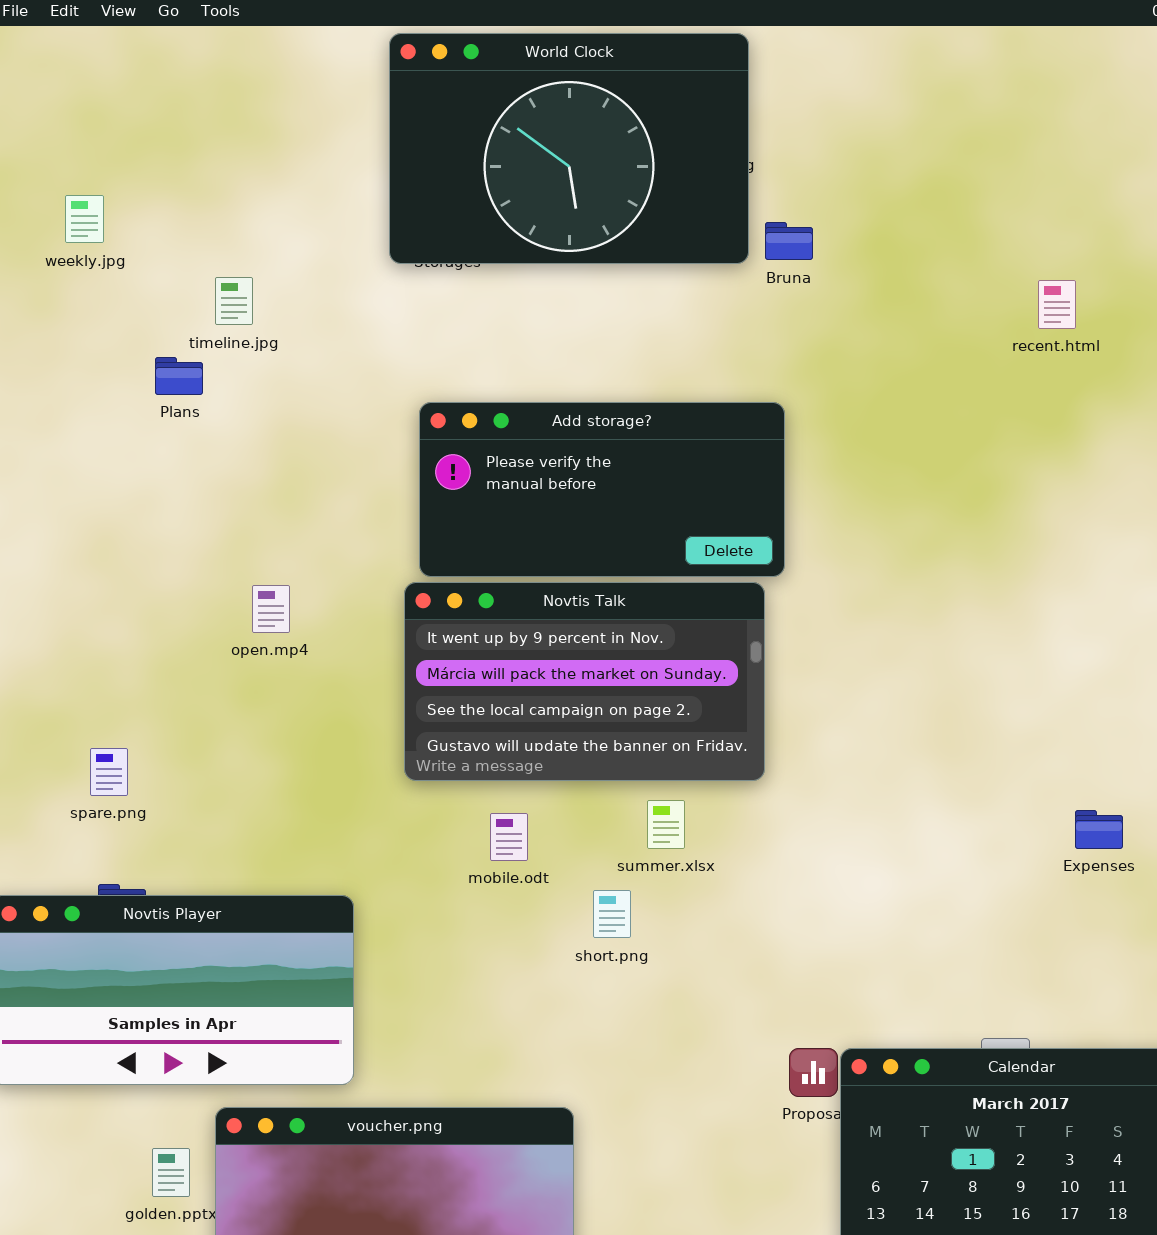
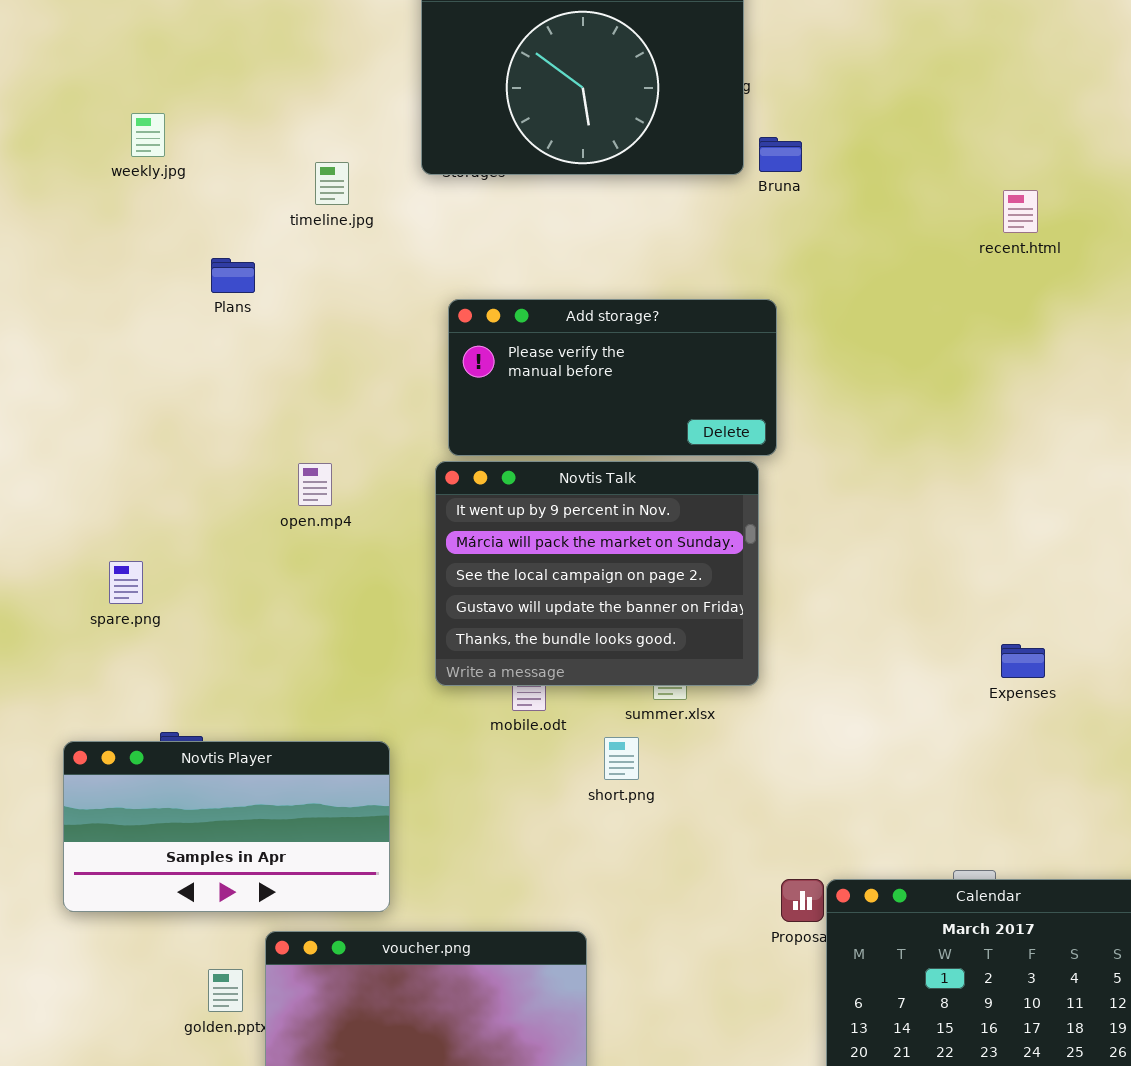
timeline.jpg: [215,277,253,325] -> [315,162,349,205], moved
Novtis Talk: [404,582,765,781] -> [435,461,759,686], resized
spare.png: [90,748,128,796] -> [109,561,143,604], moved
Expenses: [1075,810,1123,849] -> [1001,644,1045,678], moved

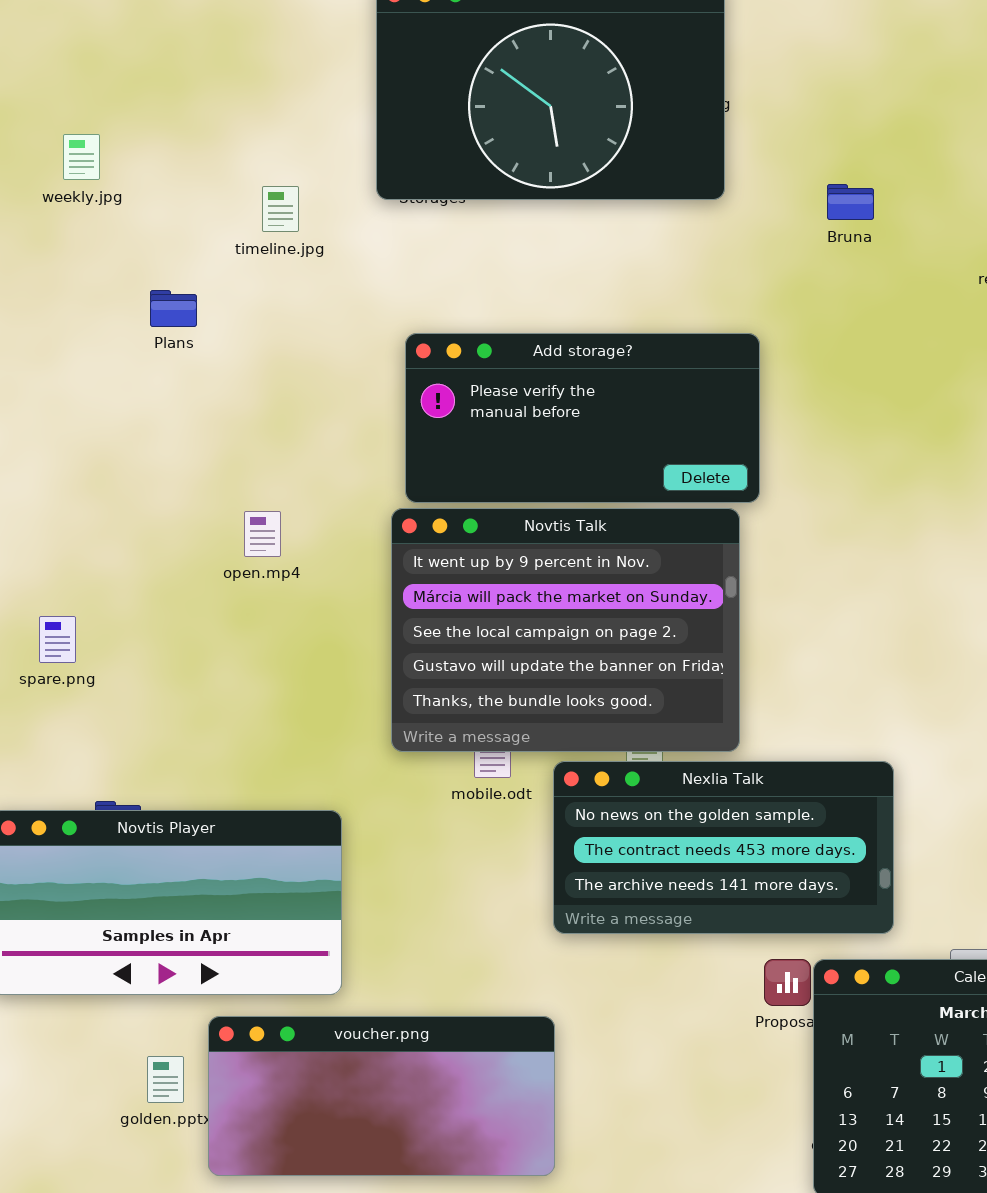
Bruna: [759,137,802,172] -> [827,184,874,220], moved
Nexlia Talk: none -> [553,761,894,934], opened

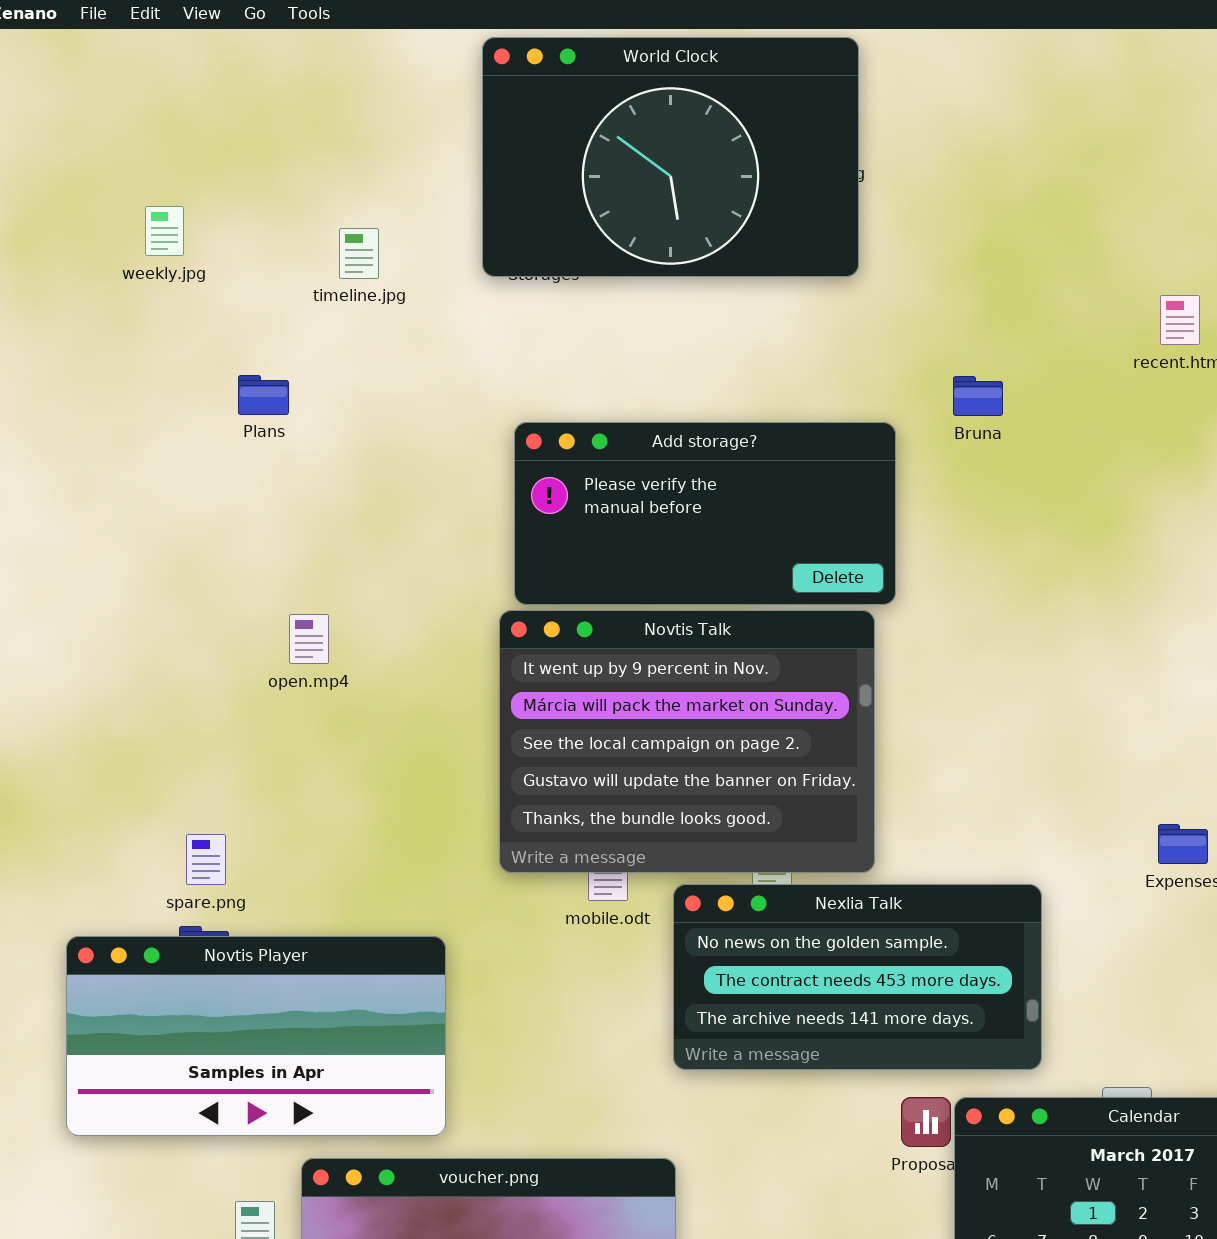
Bruna: [827,184,874,220] -> [953,376,1003,416], moved
timeline.jpg: [262,186,299,232] -> [339,228,379,279], moved
open.mp4: [244,511,281,557] -> [289,614,329,664], moved
spare.png: [39,616,76,663] -> [186,834,226,885], moved

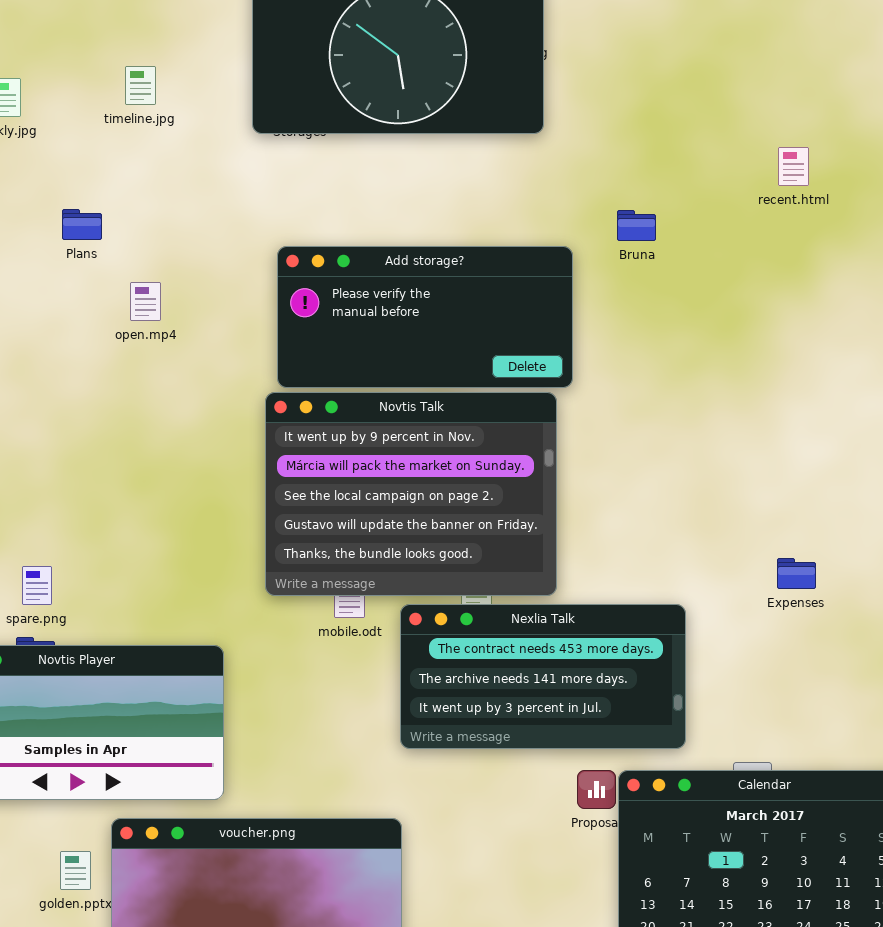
timeline.jpg: [339,228,379,279] -> [125,66,156,105], moved
open.mp4: [289,614,329,664] -> [130,282,161,321], moved
Nexlia Talk: [673,884,1042,1070] -> [400,604,686,749], scrolled down 1 row

